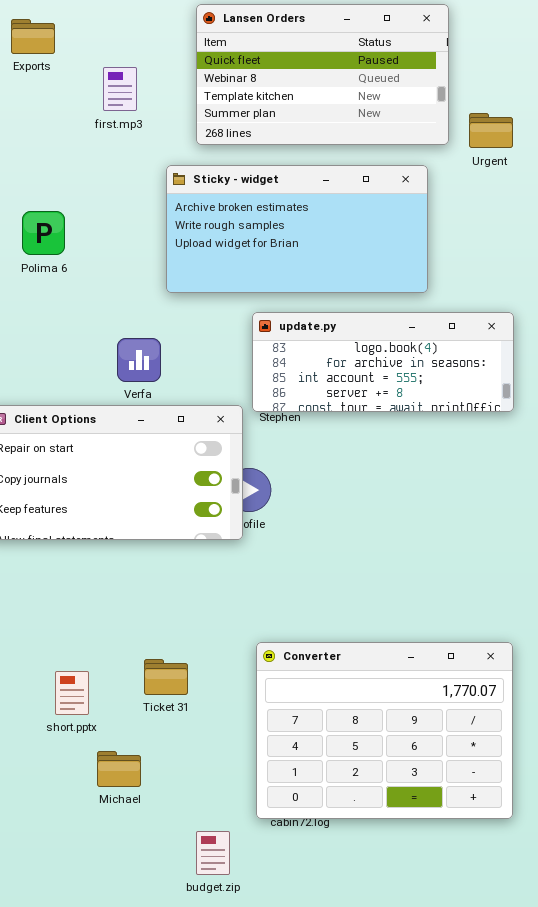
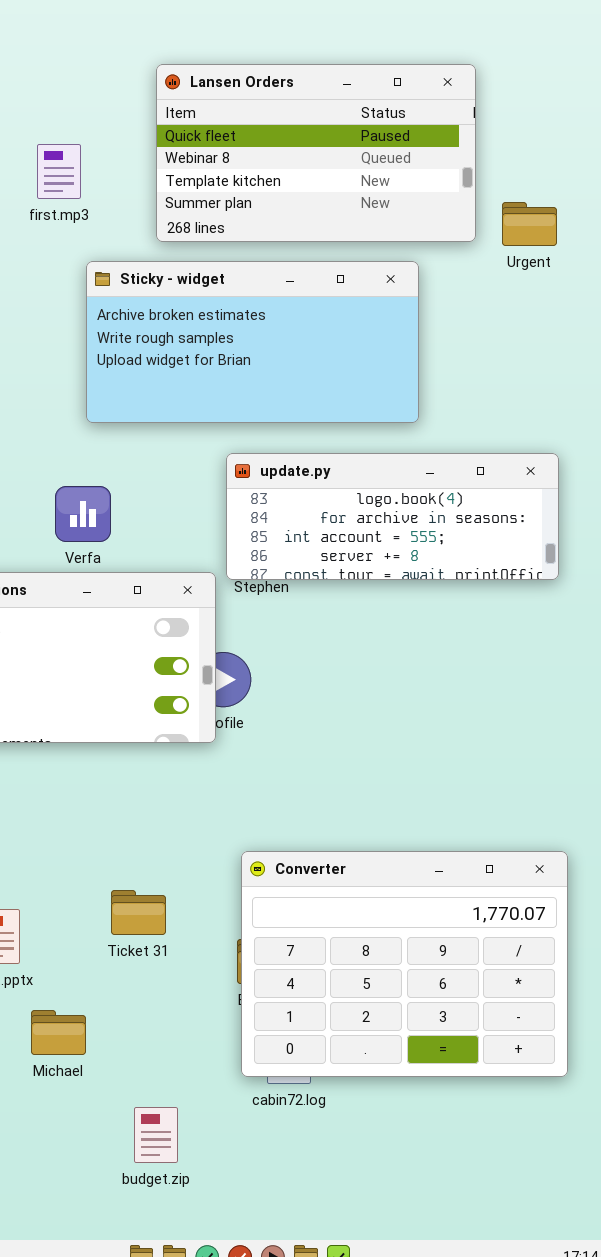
Sticky - widget: [166,165,428,293] -> [86,261,419,423], moved
Converter: [256,642,513,819] -> [241,851,568,1077], moved
Ticket 31: [144,659,188,695] -> [111,890,166,935], moved
budget.zip: [196,831,230,875] -> [134,1107,178,1163], moved

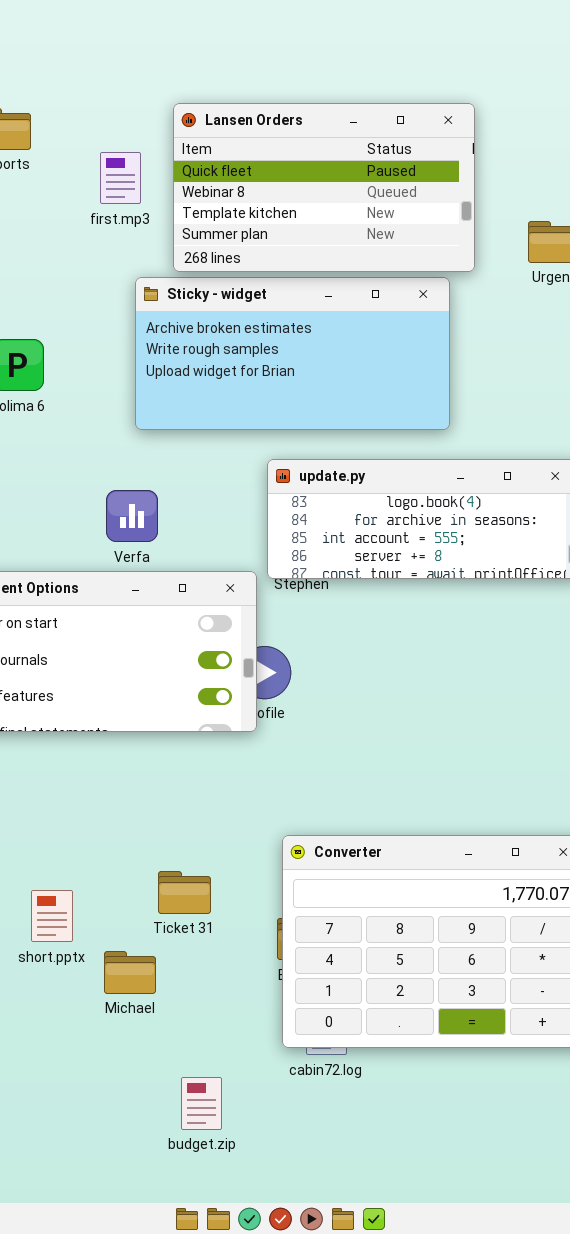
Lansen Orders: [156,64,476,242] -> [173,103,475,272], moved
first.mp3: [37,144,81,199] -> [100,152,141,204], moved
Michael: [31,1010,86,1055] -> [104,951,156,994], moved

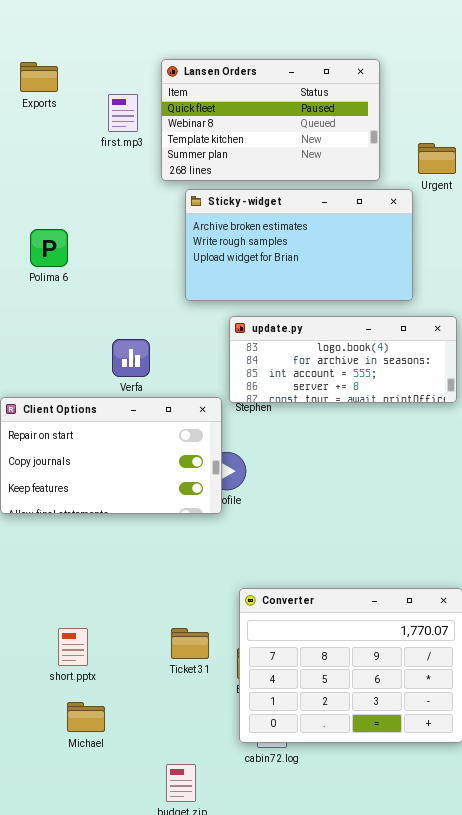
Sticky - widget: [135,277,450,430] -> [185,189,413,301], moved
Ticket 31: [158,871,211,914] -> [171,628,209,659], moved
Michael: [104,951,156,994] -> [67,702,105,732], moved

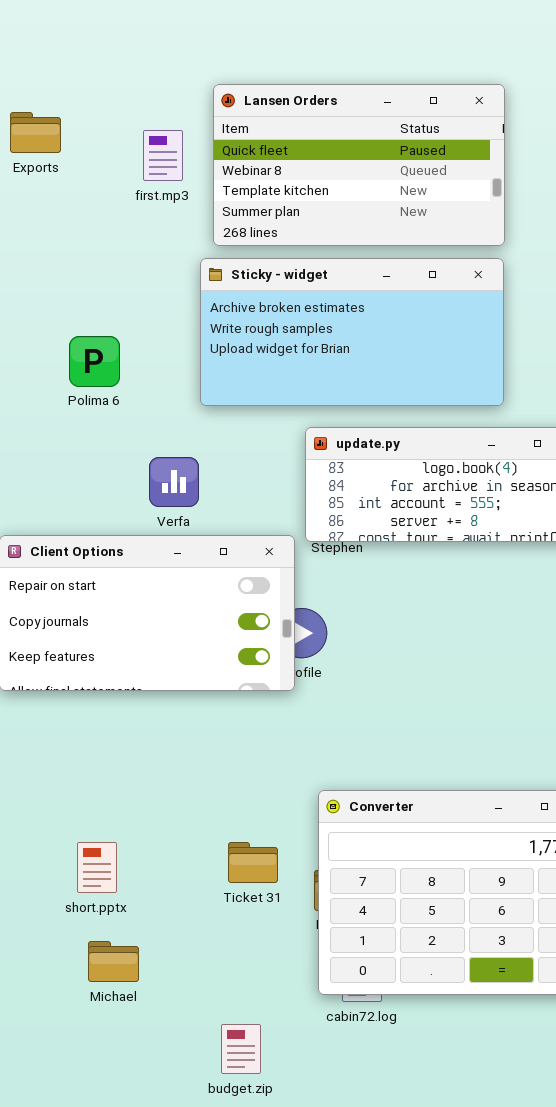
Exports: [20,62,58,92] -> [10,112,61,153], moved
Sticky - widget: [185,189,413,301] -> [200,258,504,406], moved
Polima 6: [30,229,68,267] -> [69,336,120,387], moved

